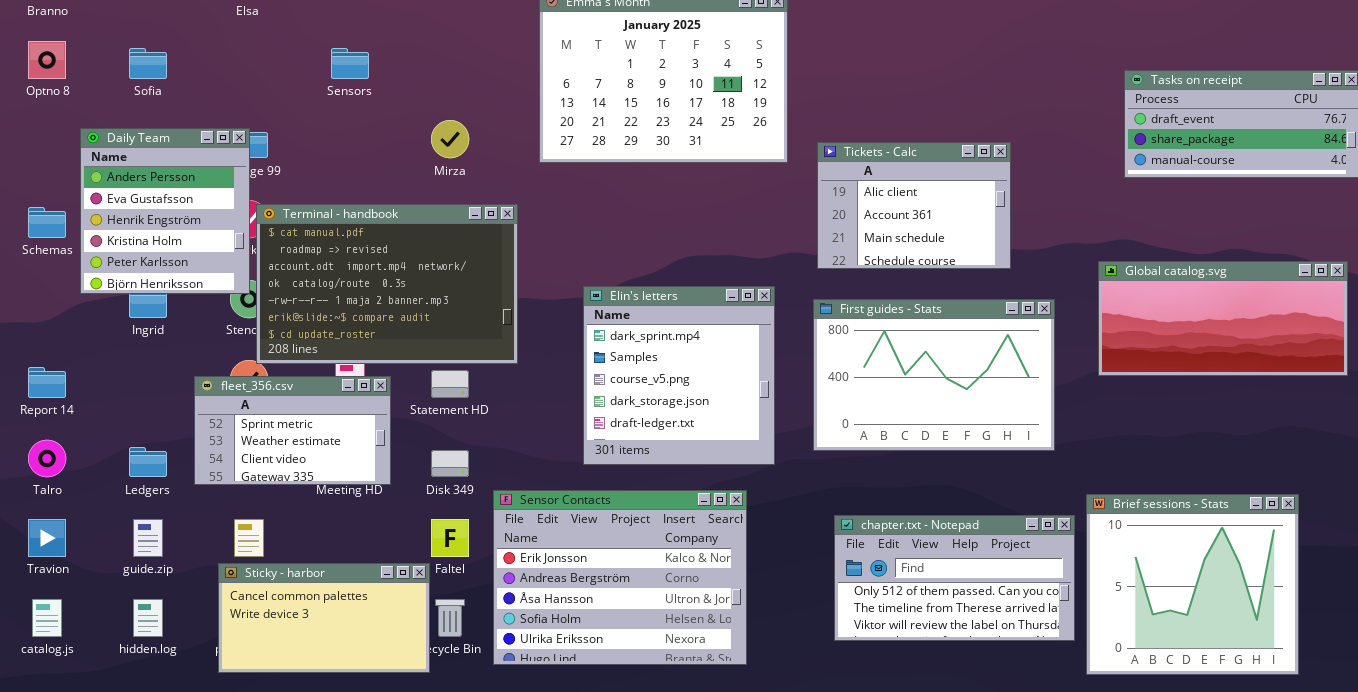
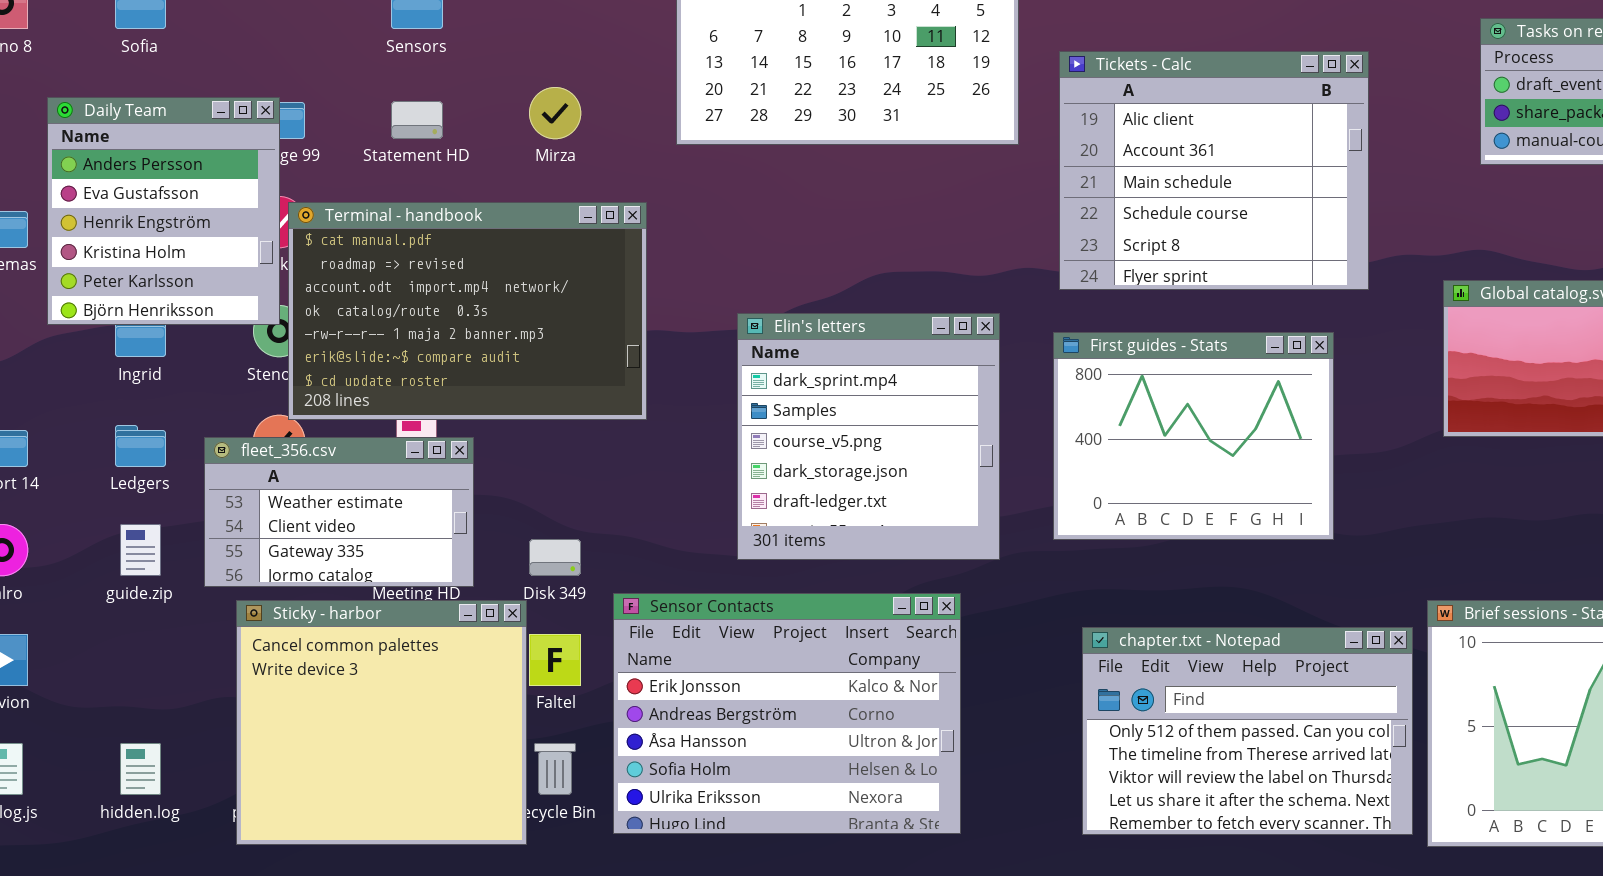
Tickets - Calc: [817,142,1011,269] -> [1059,51,1369,290], resized
First guides - Stats: [813,299,1055,451] -> [1053,332,1334,540], resized
Statement HD: [431,370,469,398] -> [391,101,443,139], moved
fleet_356.csv: [194,376,391,485] -> [204,437,474,587], scrolled down 1 row
Ledgers: [129,447,167,477] -> [115,425,166,467], moved
chapter.txt - Notepad: [834,515,1075,641] -> [1082,627,1413,835], resized
guide.zip: [133,519,163,557] -> [120,524,161,576], moved
Sticky - harbor: [218,563,430,673] -> [236,600,527,845], resized

